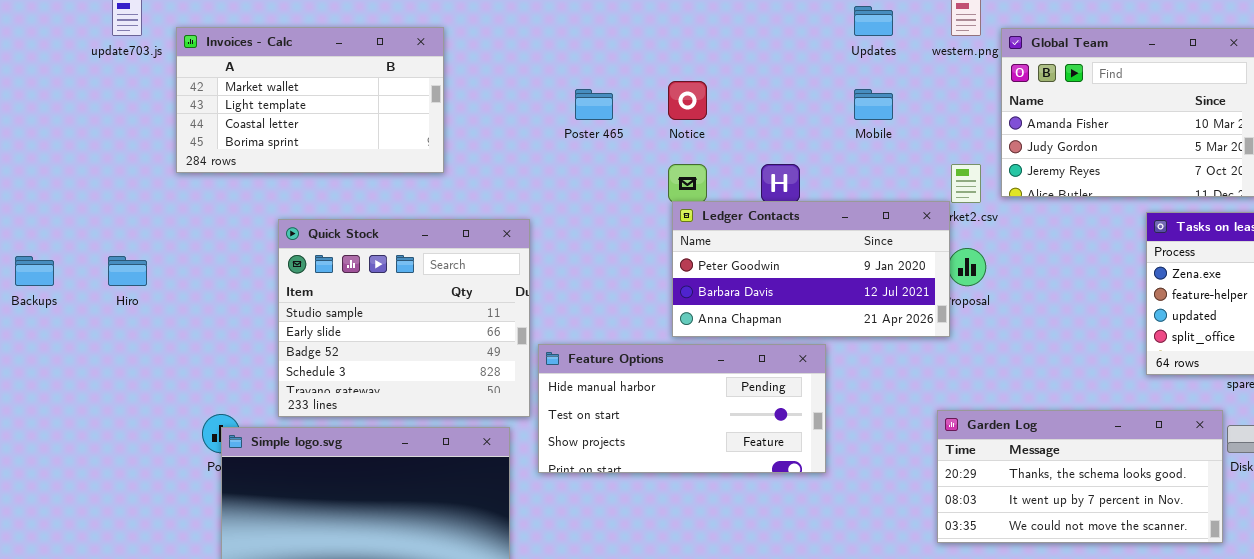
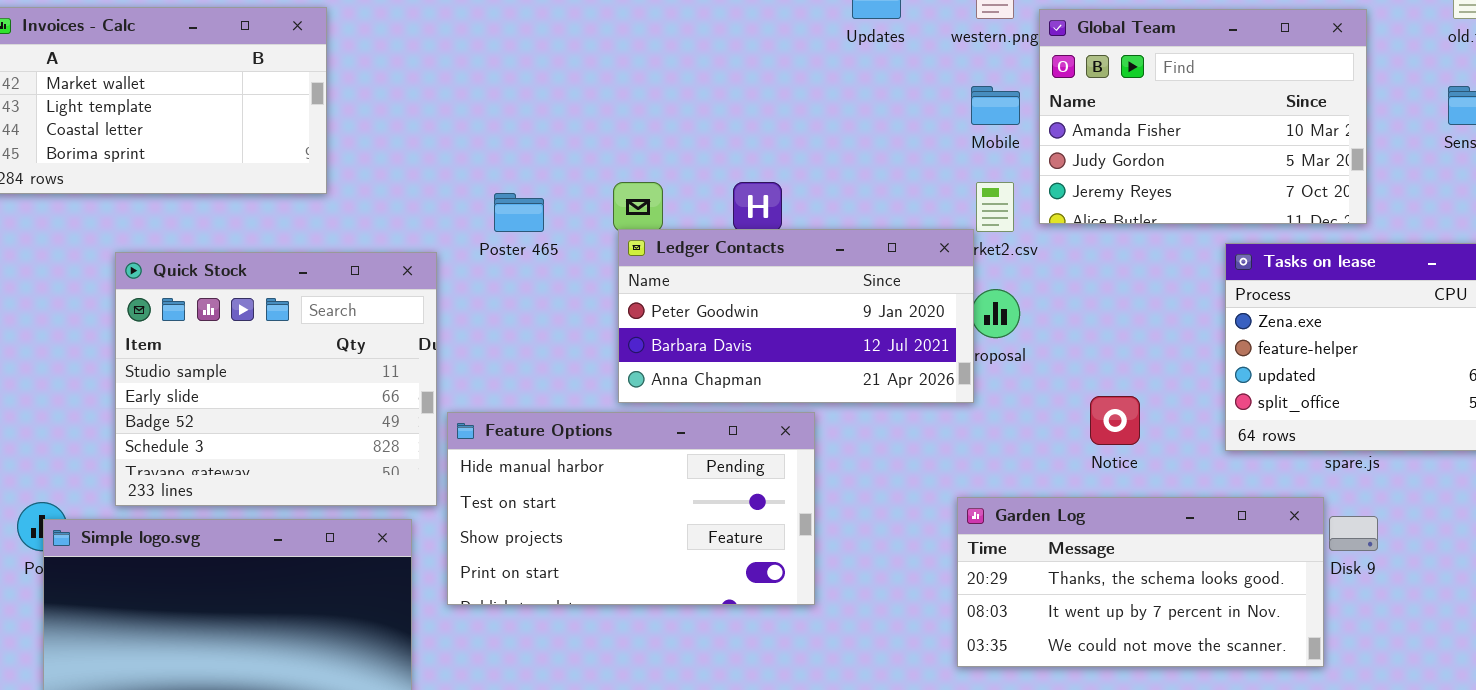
Notice: [668,81,707,120] -> [1090,396,1140,445], moved
Poster 465: [575,89,613,120] -> [494,193,544,232], moved
Mobile: [854,89,893,120] -> [971,86,1020,125], moved
Feature Options: [538,344,826,473] -> [447,412,815,605], resized

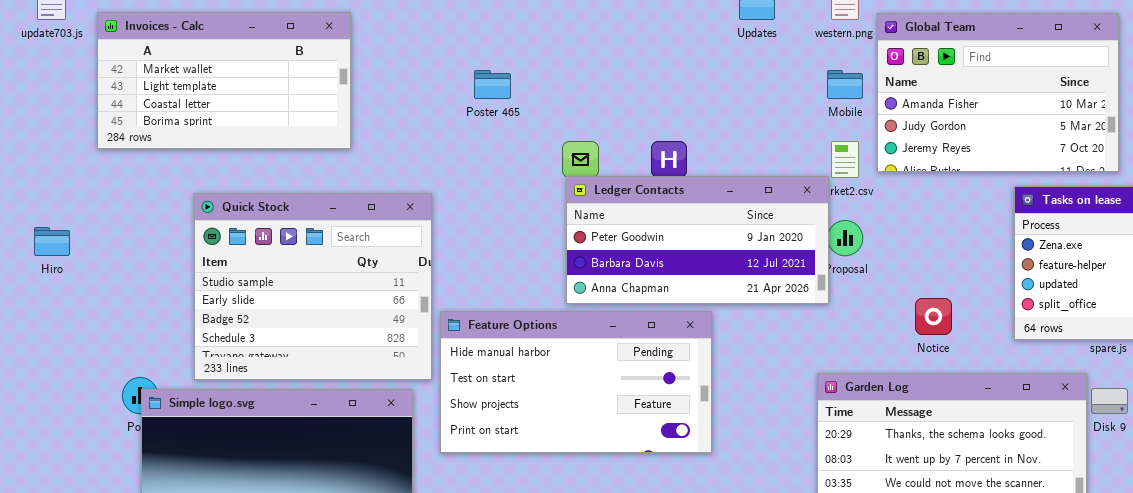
Poster 465: [494,193,544,232] -> [474,70,511,99], moved

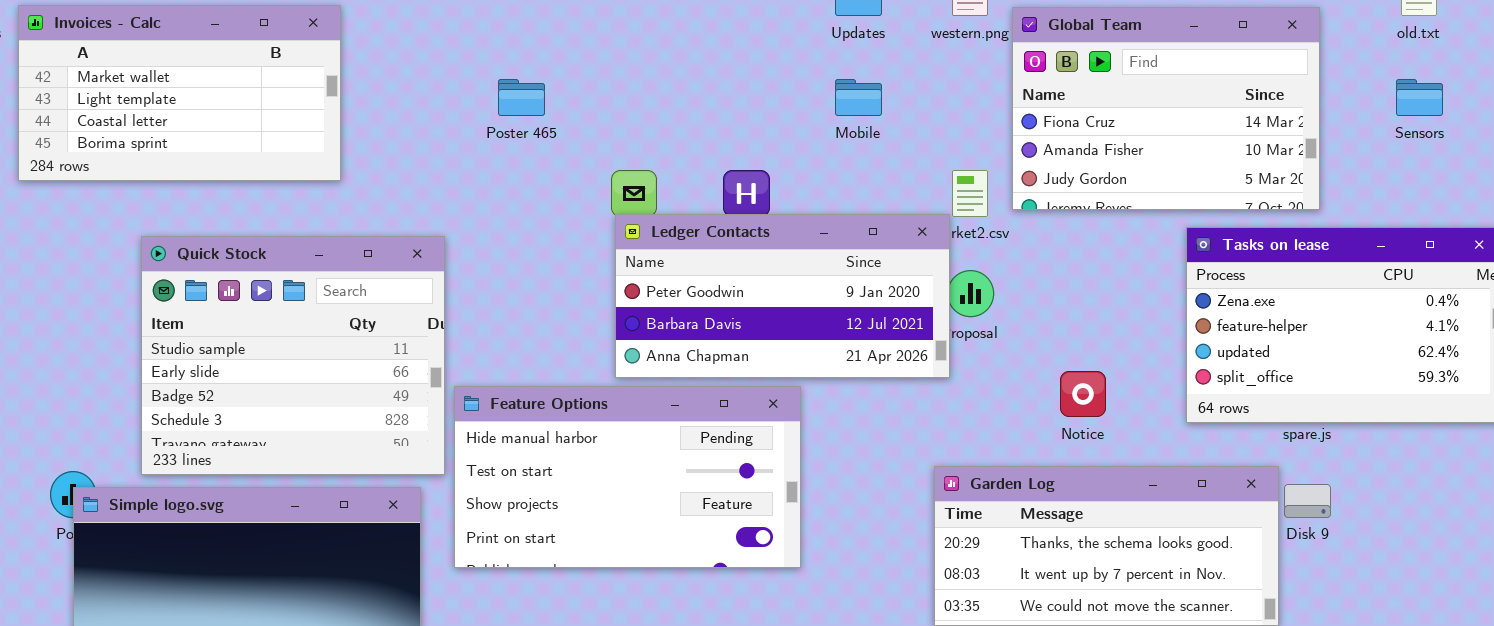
Global Team: [877,13,1119,172] -> [1012,7,1320,210], scrolled up 1 row
Mobile: [827,70,863,99] -> [835,79,882,116], moved

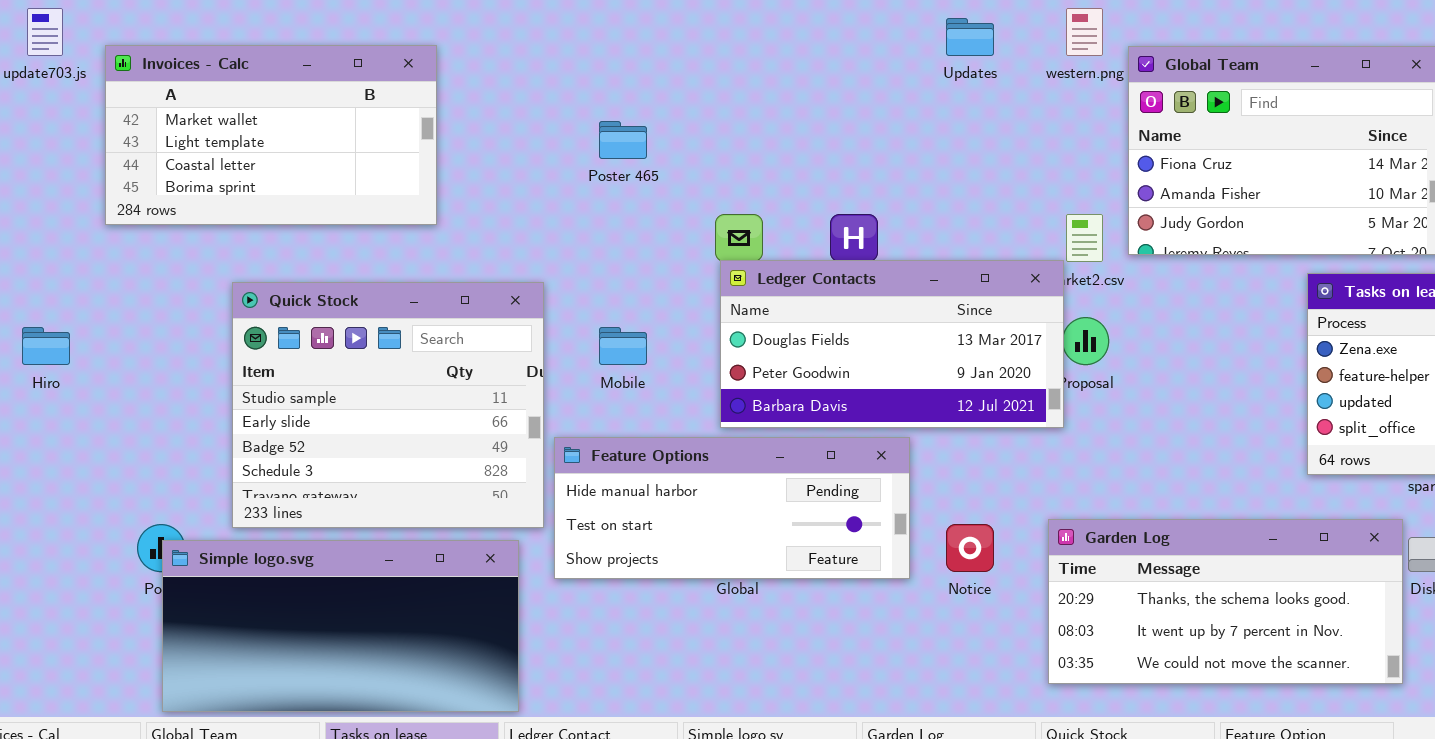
Mobile: [835,79,882,116] -> [599,327,647,365], moved
Ledger Contacts: [615,214,950,378] -> [720,260,1064,428], scrolled up 1 row
Notice: [1060,371,1106,417] -> [946,524,994,572], moved
Feature Options: [454,386,801,568] -> [554,437,910,579], resized

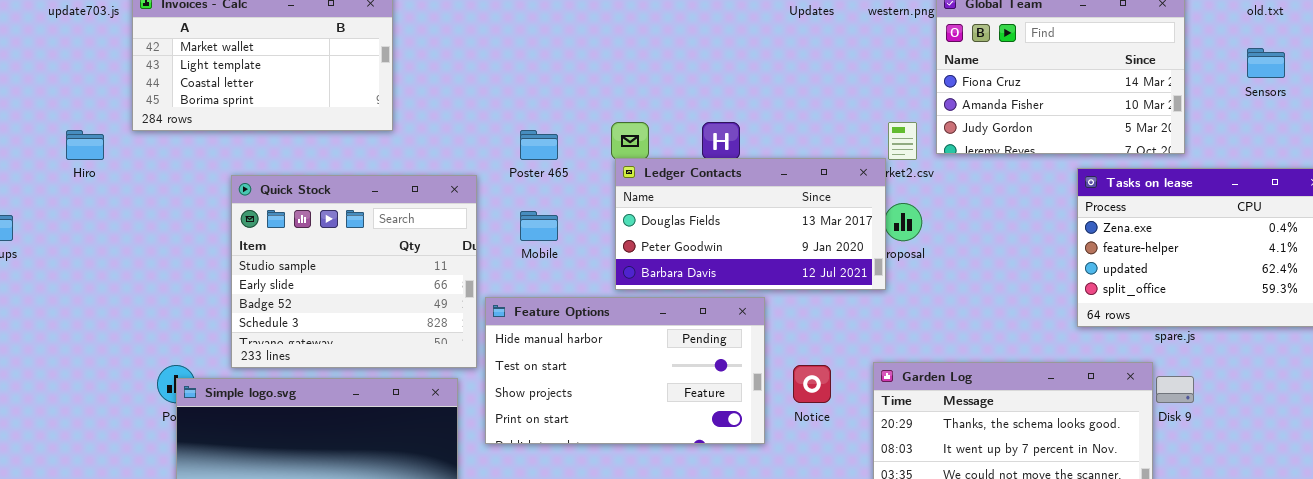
Poster 465: [599,121,647,159] -> [520,130,558,160], moved
Hiro: [22,327,70,365] -> [66,130,104,160], moved
Feature Options: [554,437,910,579] -> [485,297,765,444], resized

